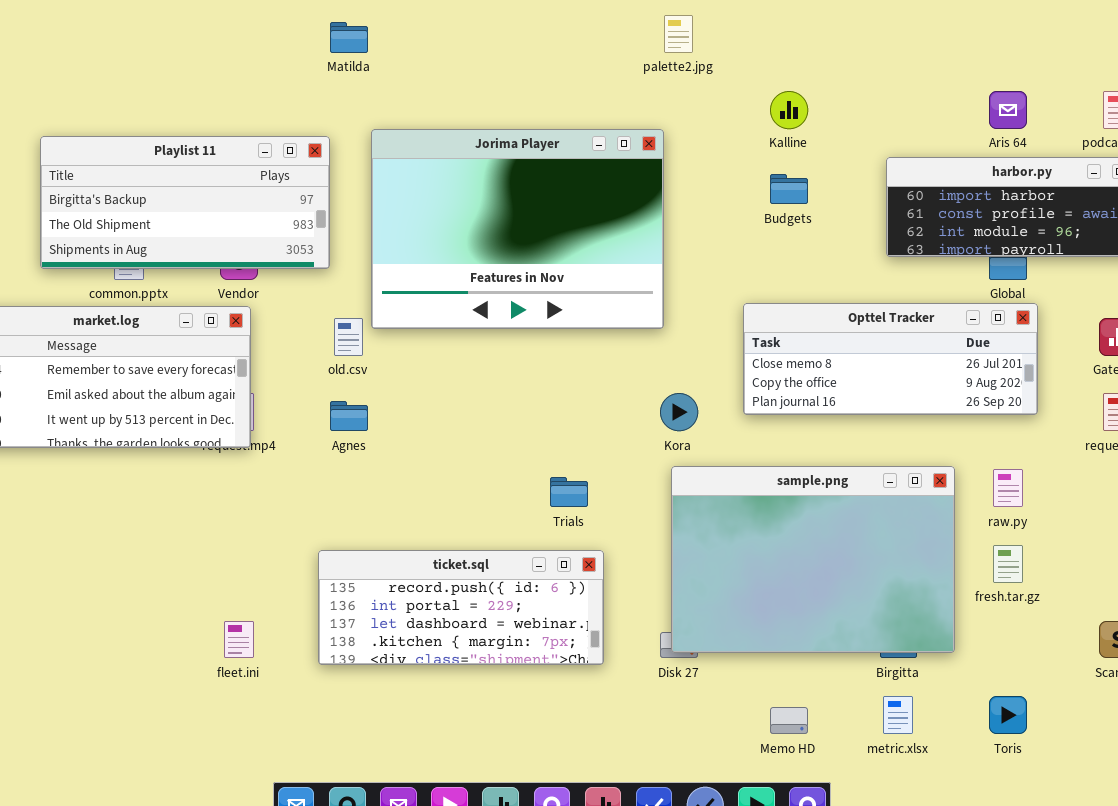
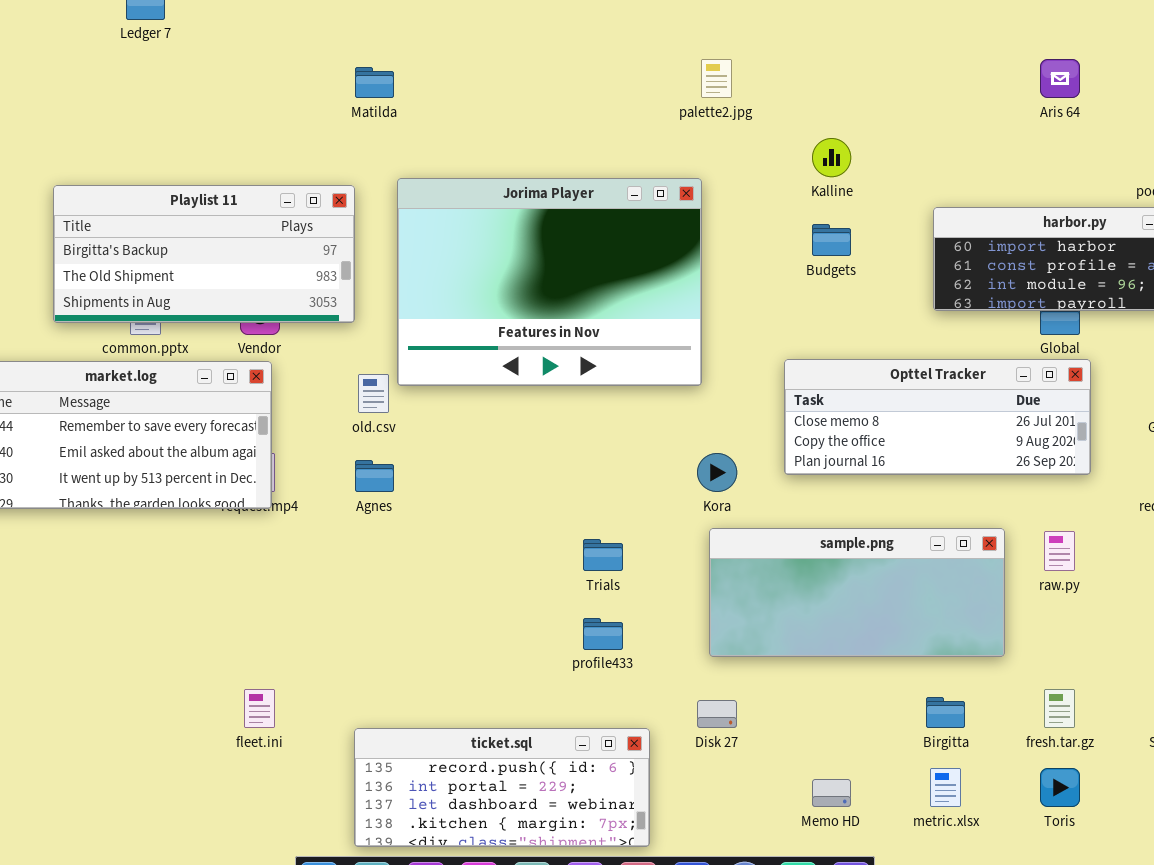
Aris 64: [989,91,1027,129] -> [1040,59,1080,98], moved
sample.png: [671,466,955,653] -> [709,528,1005,657], resized
fresh.tar.gz: [993,545,1023,583] -> [1044,689,1075,728], moved
ticket.sql: [318,550,604,665] -> [354,728,650,847], moved

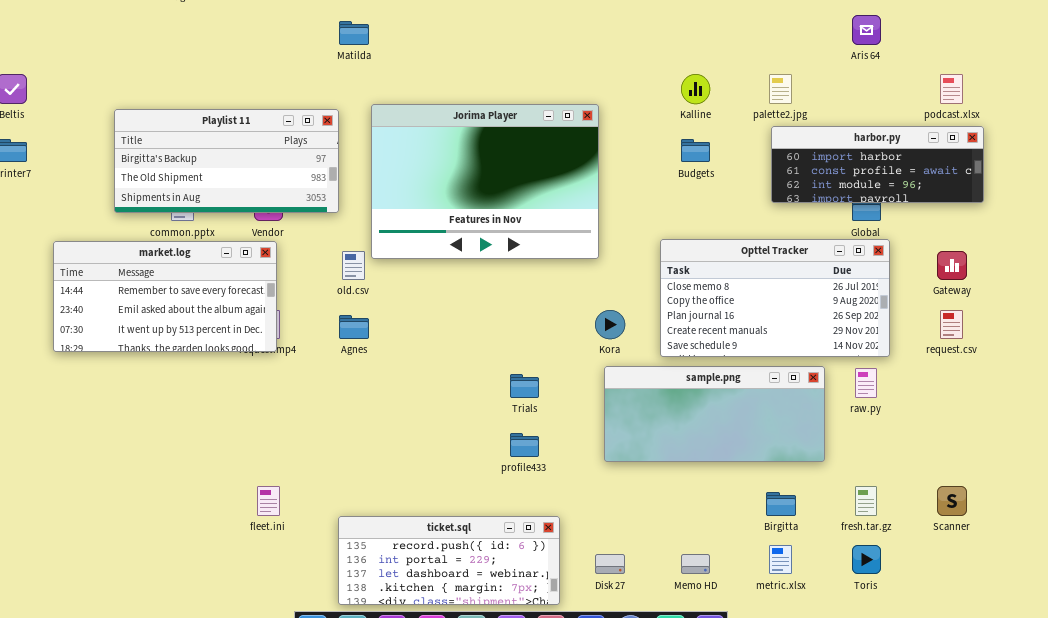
palette2.jpg: [701,59,732,98] -> [769,74,792,104], moved
Opttel Tracker: [784,359,1091,475] -> [660,239,890,357], resized
Disk 27: [697,700,737,728] -> [595,554,625,574], moved

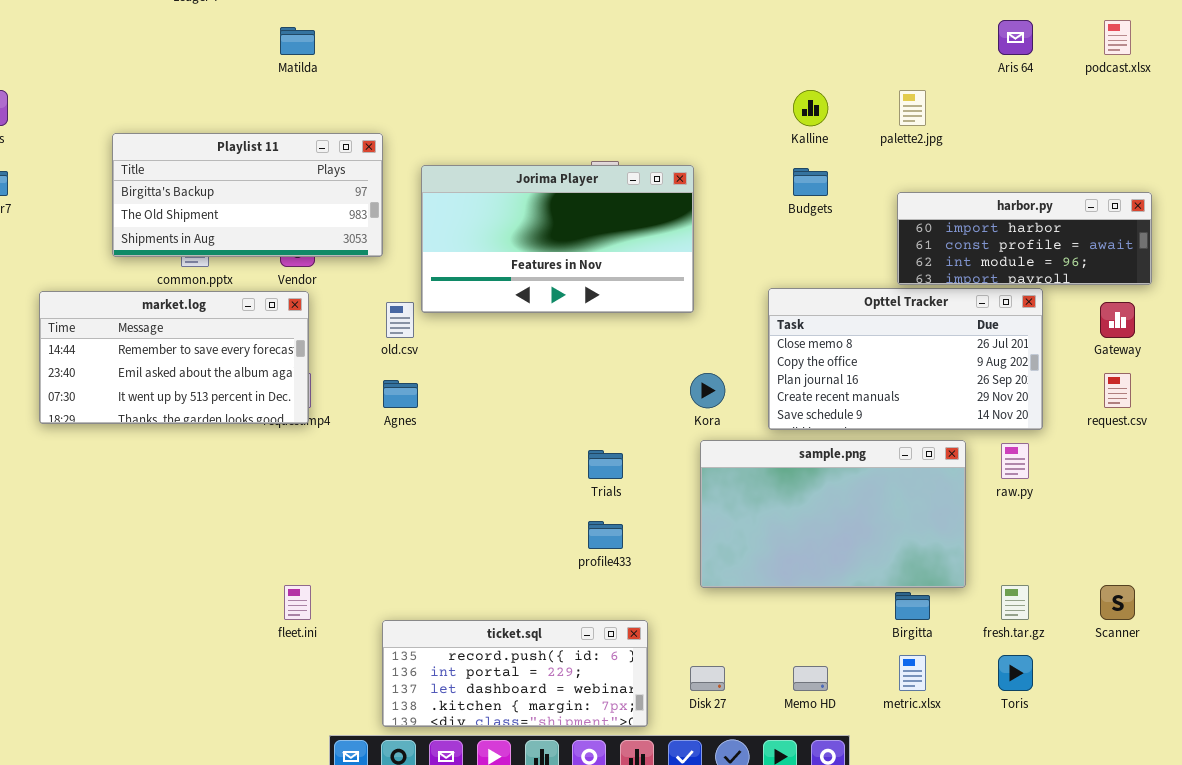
Matilda: [339,21,369,45] -> [280,27,315,55], moved
podcast.xlsx: [940,74,963,104] -> [1104,20,1131,55], moved
Jorima Player: [371,104,599,259] -> [421,165,694,313], resized
harbor.py: [771,126,984,203] -> [897,192,1152,285], moved
sample.png: [604,366,825,462] -> [700,440,966,588], resized

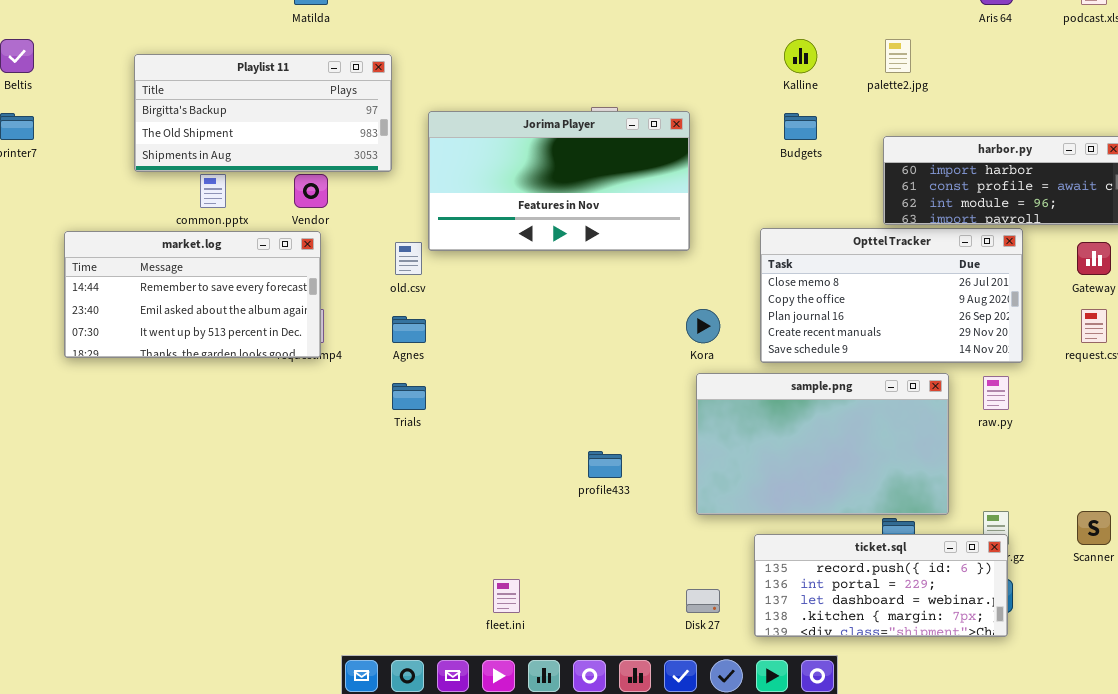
Playlist 11: [112,133,383,257] -> [134,54,392,172], moved
Trials: [588,450,623,479] -> [392,383,426,410], moved
fleet.ini: [284,585,311,620] -> [493,579,520,613], moved
ticket.sql: [382,620,648,727] -> [754,534,1008,637], moved

